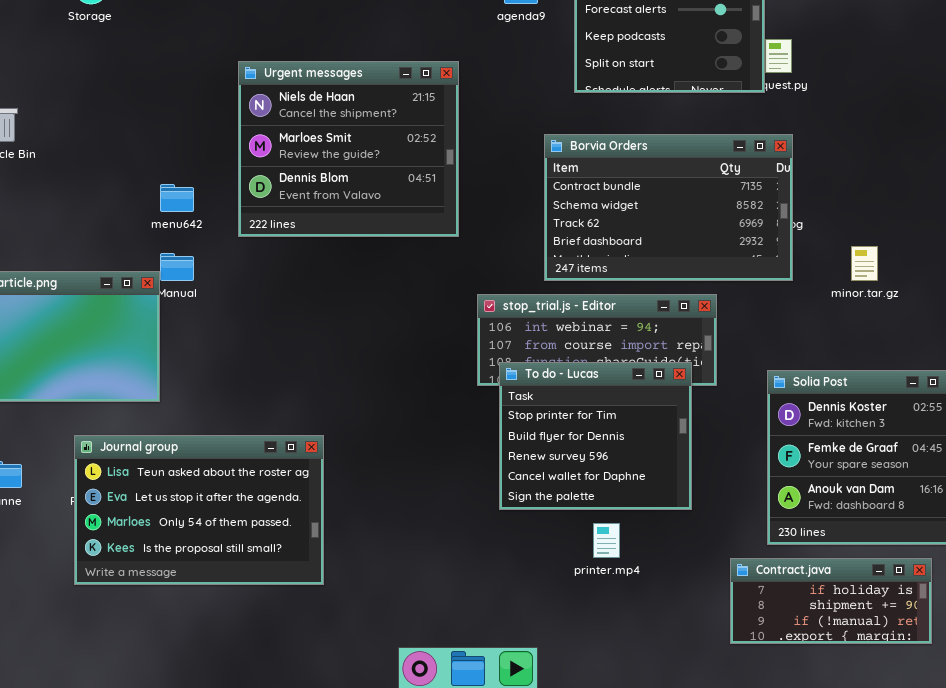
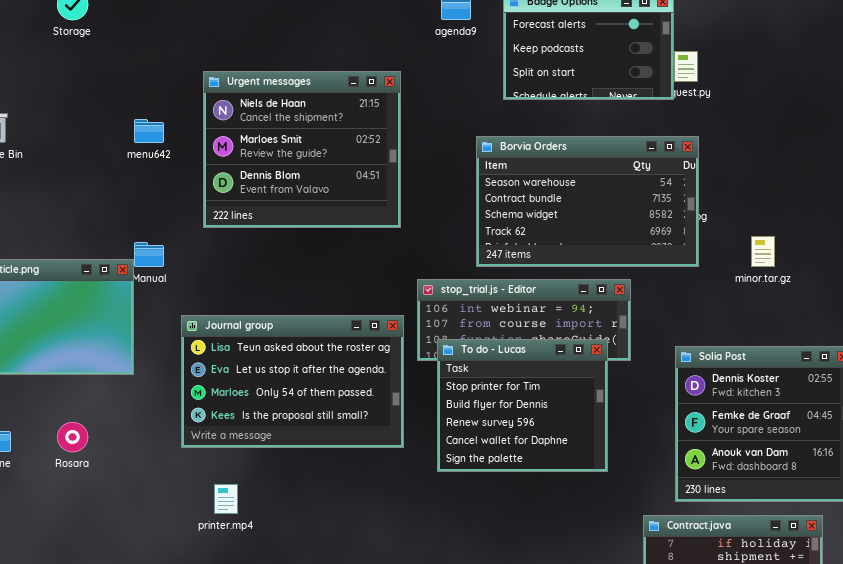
Borvia Orders: [544,134,793,281] -> [476,136,699,267], scrolled up 1 row
menu642: [160,184,194,212] -> [134,119,164,143], moved
Journal group: [74,435,324,585] -> [181,315,404,448], moved
printer.mp4: [593,523,620,558] -> [214,484,238,514], moved

